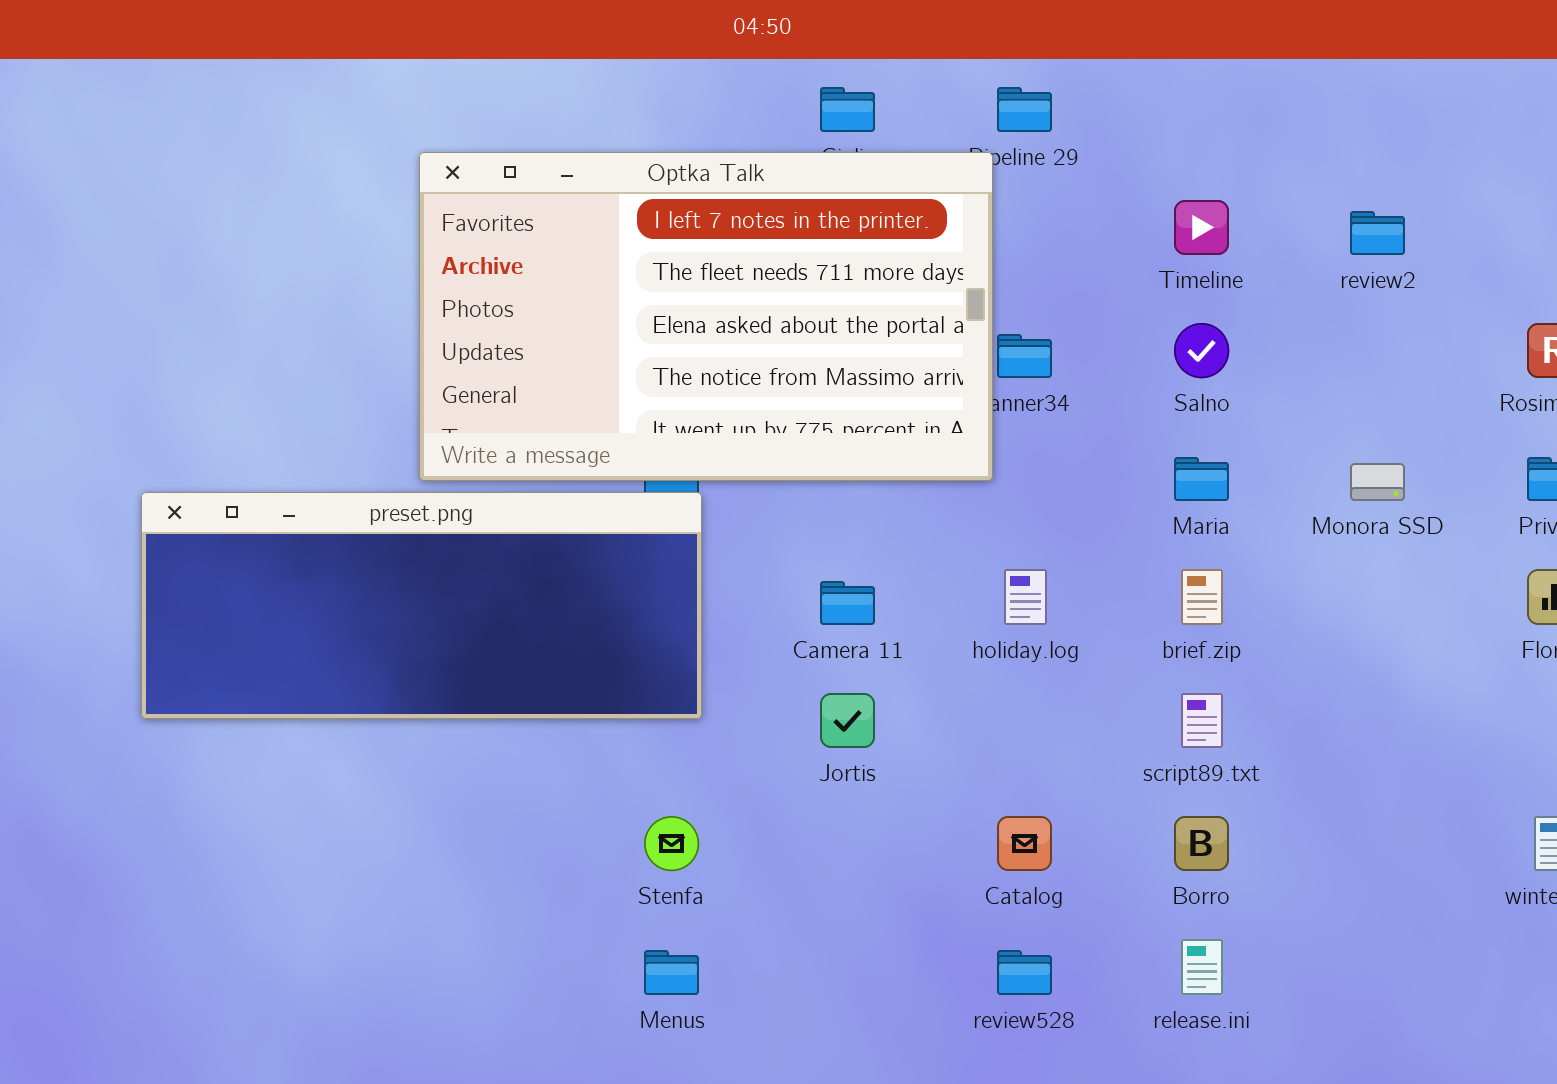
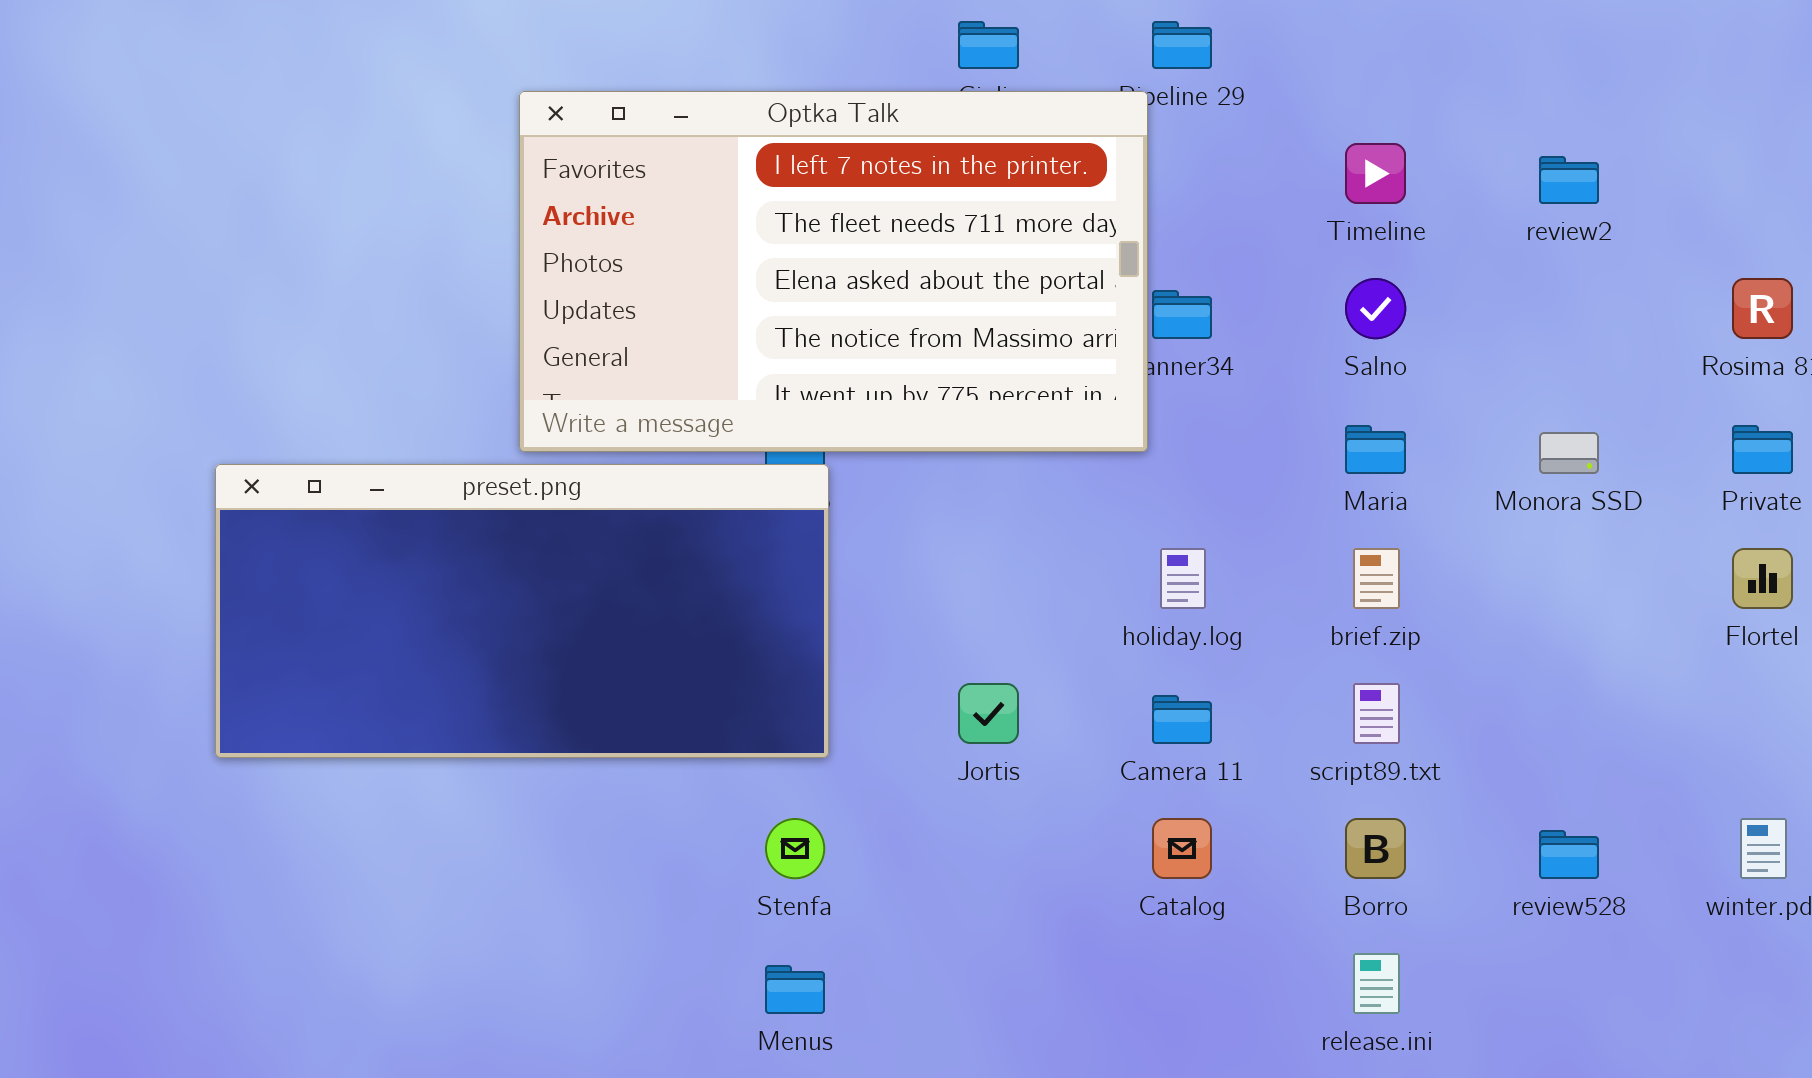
preset.png: [141,492,702,719] -> [215,464,829,758], resized
Camera 11: [820,581,875,625] -> [1152,695,1212,744], moved
review528: [997,950,1052,995] -> [1539,830,1599,879], moved

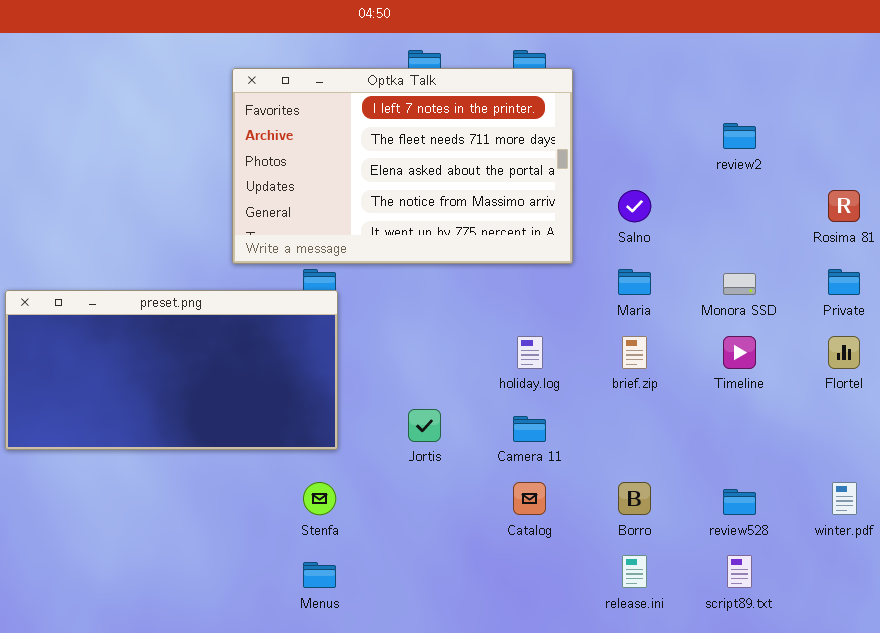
Optka Talk: [519,91,1148,452] -> [232,68,573,264], moved
Timeline: [1345,143,1406,204] -> [723,336,756,369], moved
script89.txt: [1353,683,1400,744] -> [727,555,752,588], moved

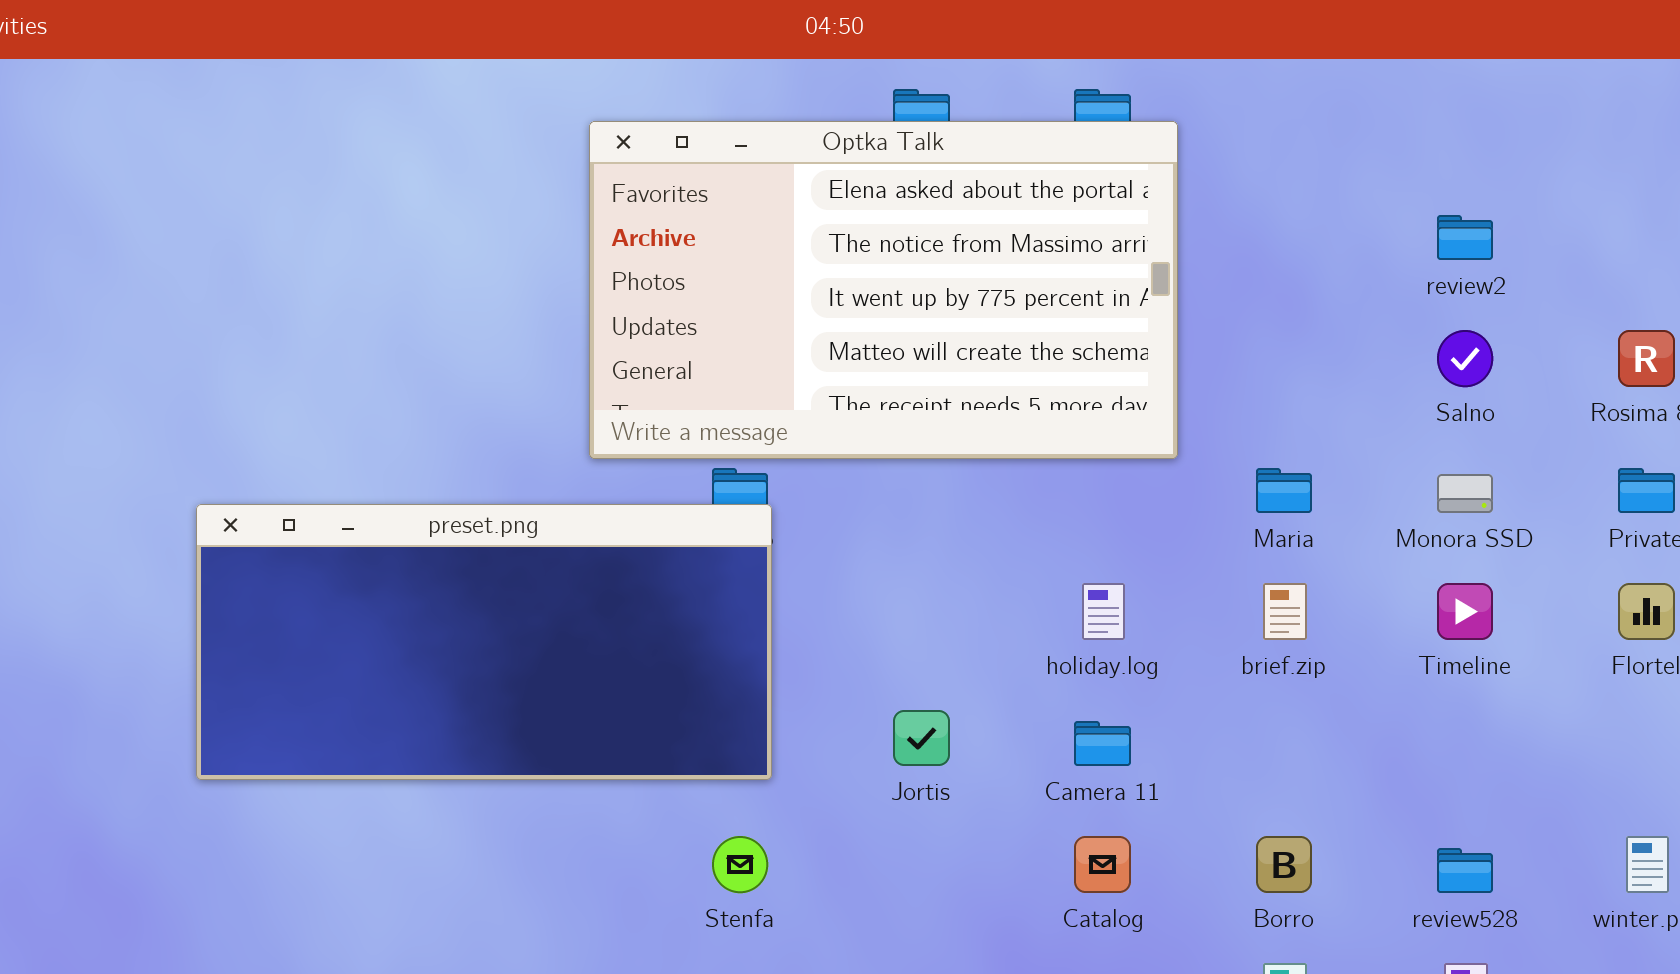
Optka Talk: [232,68,573,264] -> [589,121,1178,459], scrolled down 2 rows
Salno: [618,190,651,222] -> [1437,330,1493,387], moved

